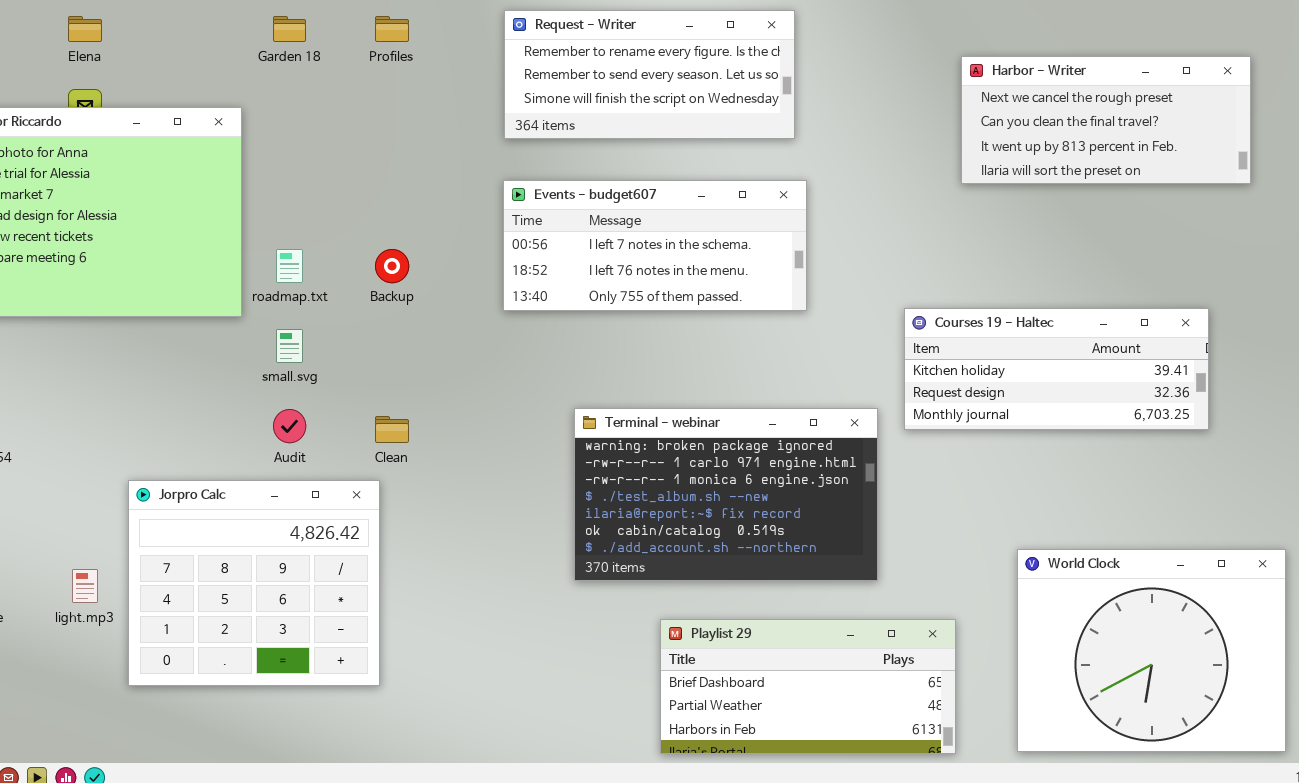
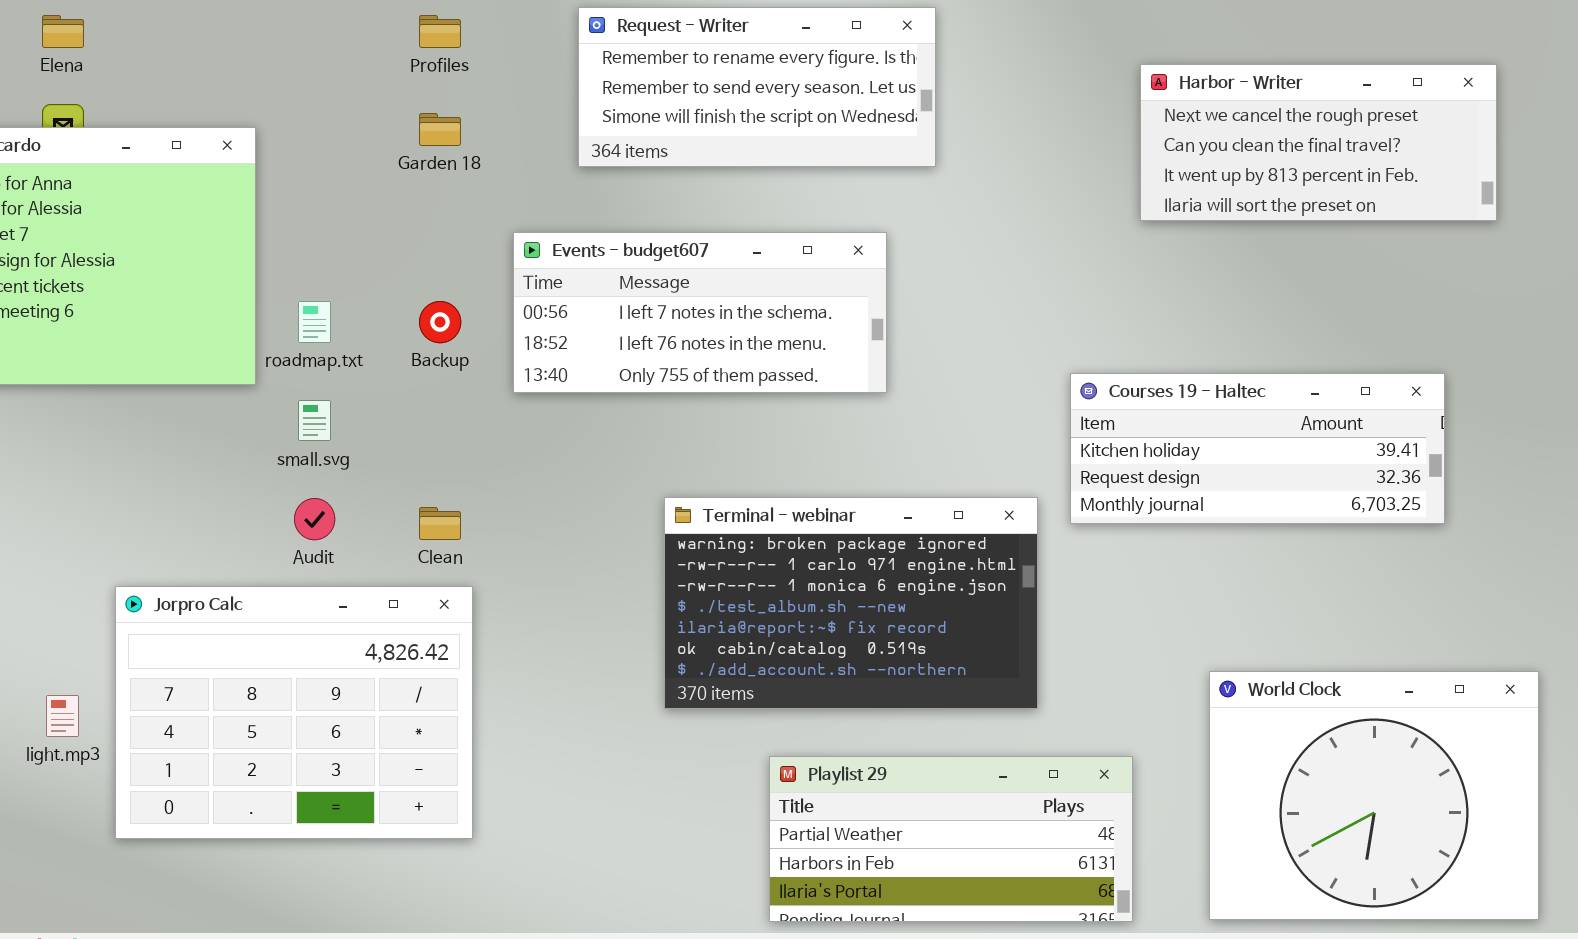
Garden 18: [273,16,306,42] -> [419,113,461,146], moved
Events - budget607: [503,180,807,311] -> [513,232,887,393], moved
Jorpro Calc: [128,480,380,686] -> [115,586,473,839], resized
Playlist 29: [660,619,956,754] -> [769,756,1133,922], scrolled down 1 row

